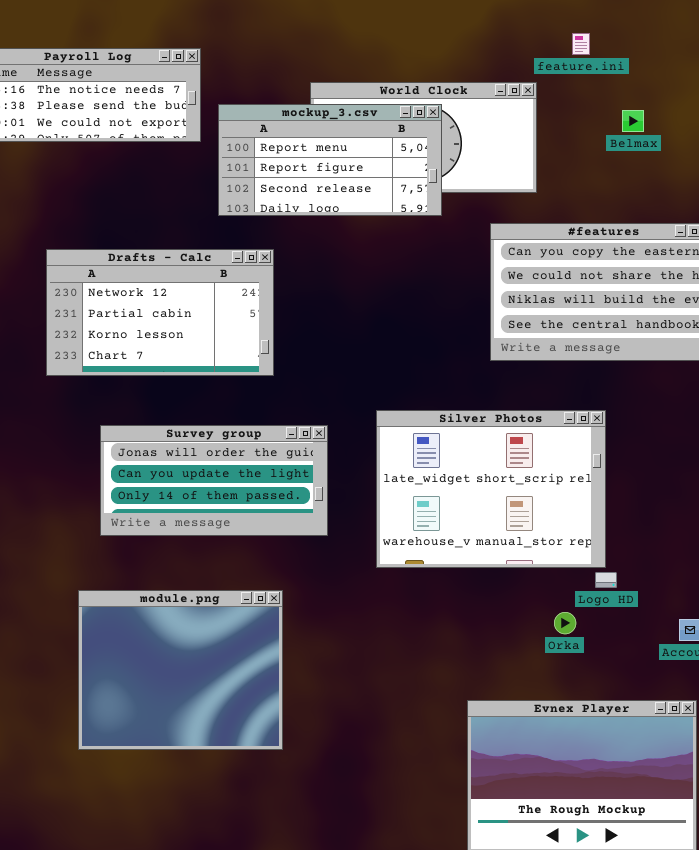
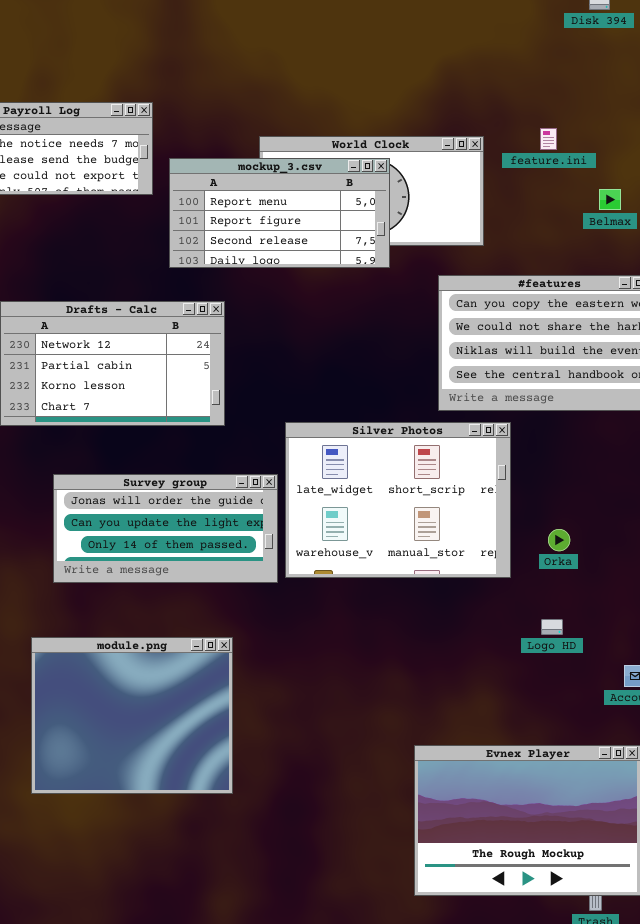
feature.ini: [572,33,590,55] -> [540,128,557,150], moved
Belmax: [622,110,644,132] -> [599,189,621,210], moved
Silver Photos: [376,410,606,568] -> [285,422,511,578], moved
Orka: [554,612,576,634] -> [548,529,570,551], moved

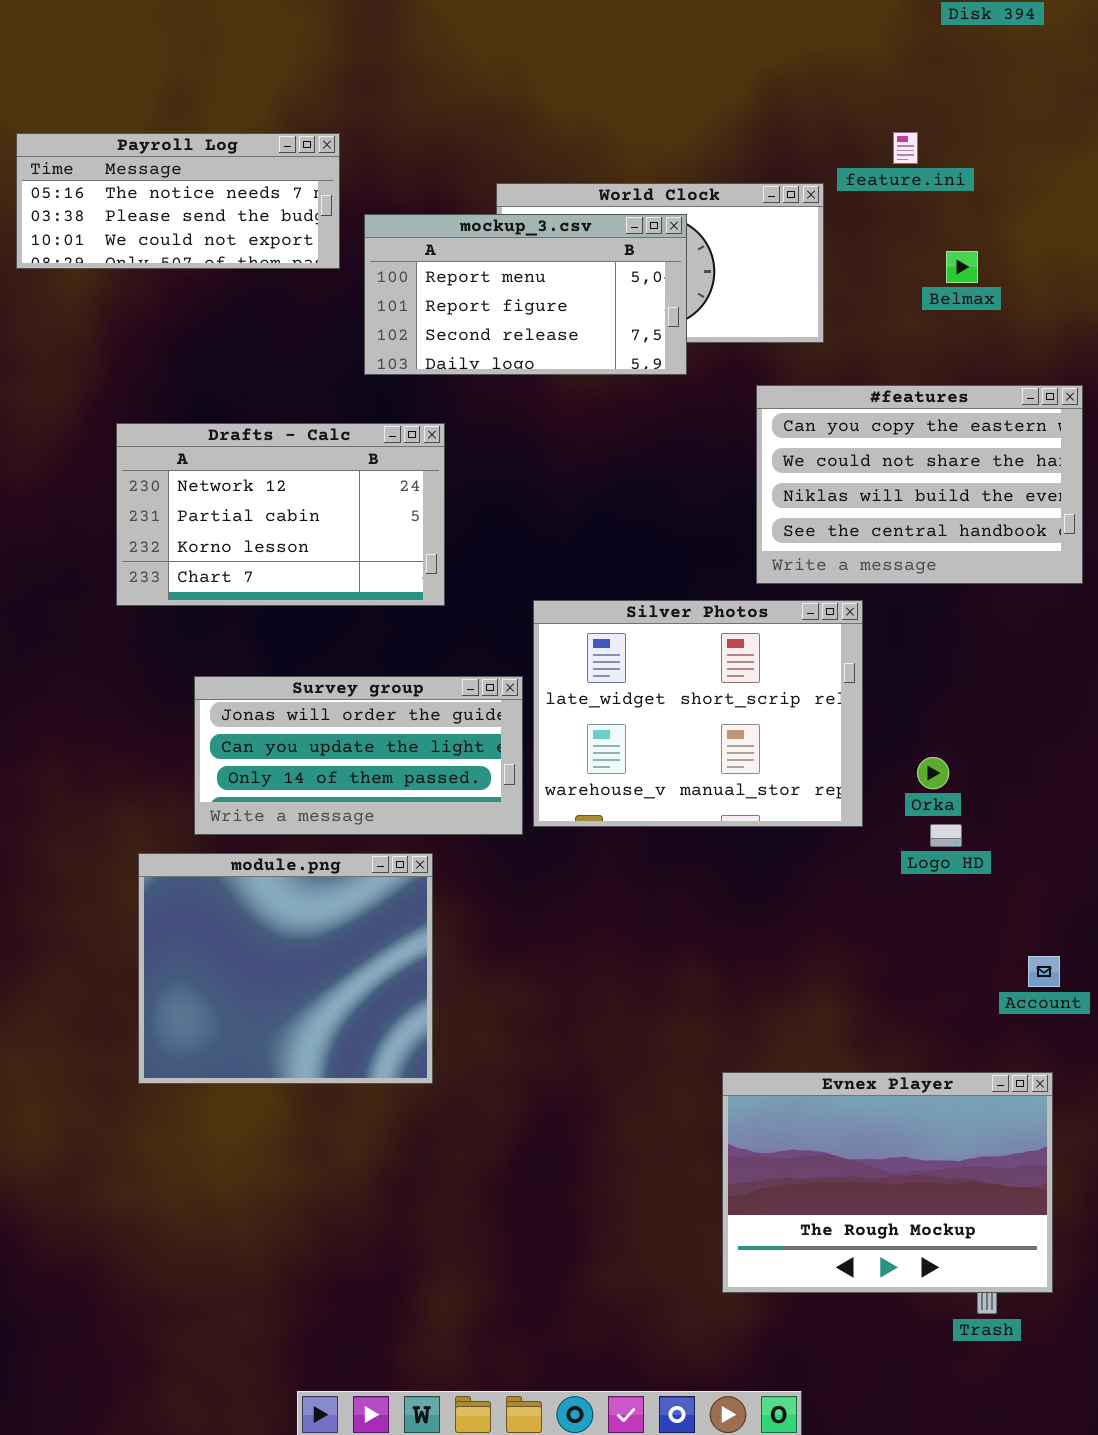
feature.ini: [540,128,557,150] -> [893,132,918,164], moved
Belmax: [599,189,621,210] -> [946,251,978,283], moved
Logo HD: [541,619,563,635] -> [930,824,962,847], moved
module.png: [31,637,233,794] -> [138,853,433,1084], moved

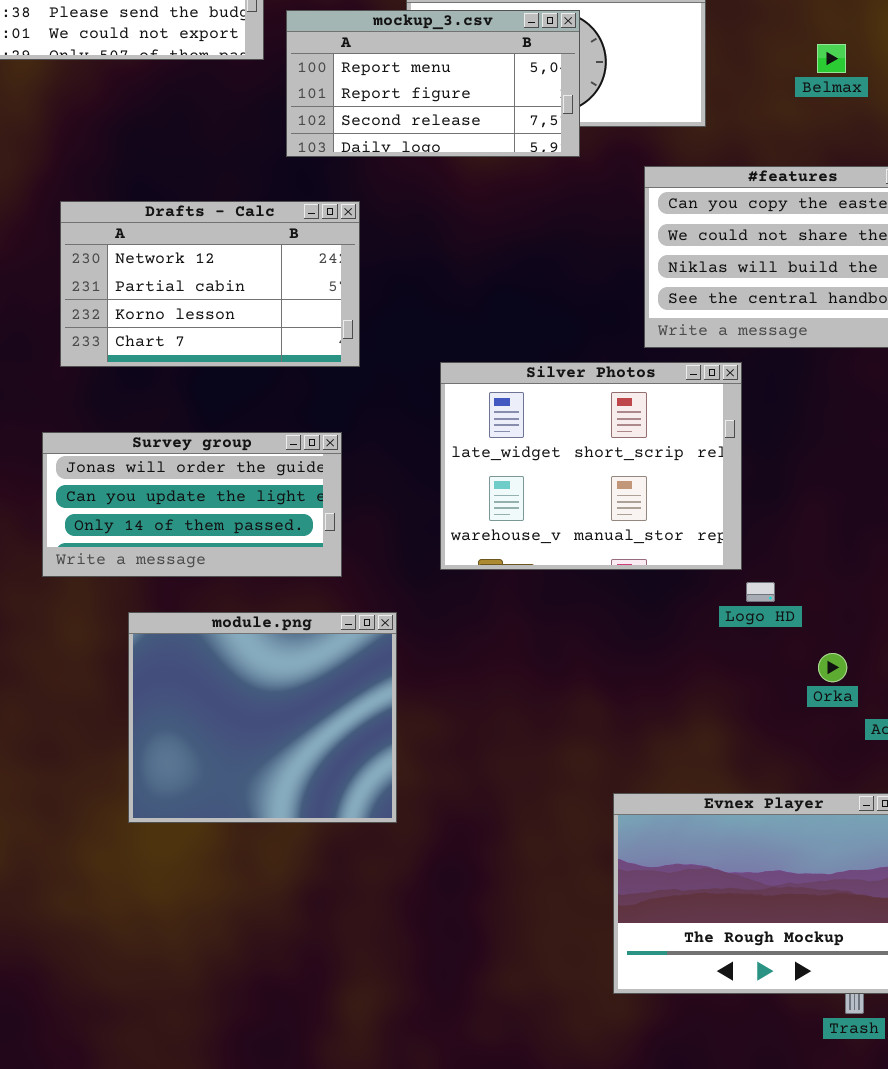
Survey group: [194,676,523,835] -> [42,432,342,577], moved
Orka: [917,757,949,789] -> [818,653,847,682], moved
Logo HD: [930,824,962,847] -> [746,582,775,602], moved
module.png: [138,853,433,1084] -> [128,612,397,823], moved

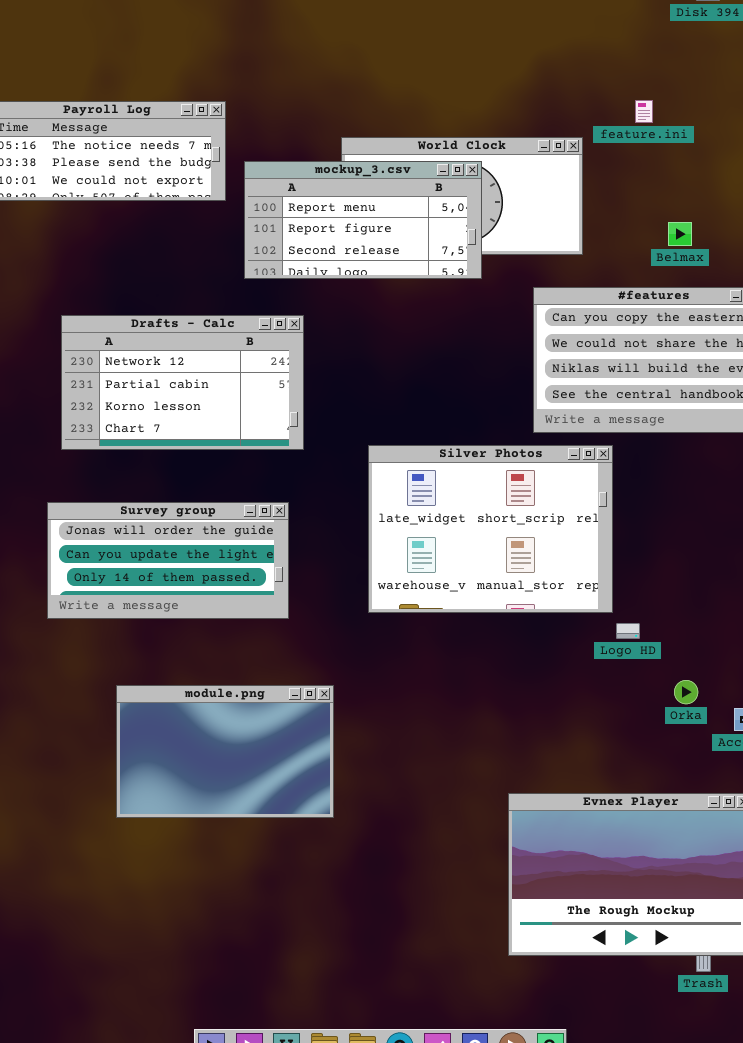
Belmax: [817,44,846,73] -> [668,222,692,246], moved
module.png: [128,612,397,823] -> [116,685,334,818], resized

